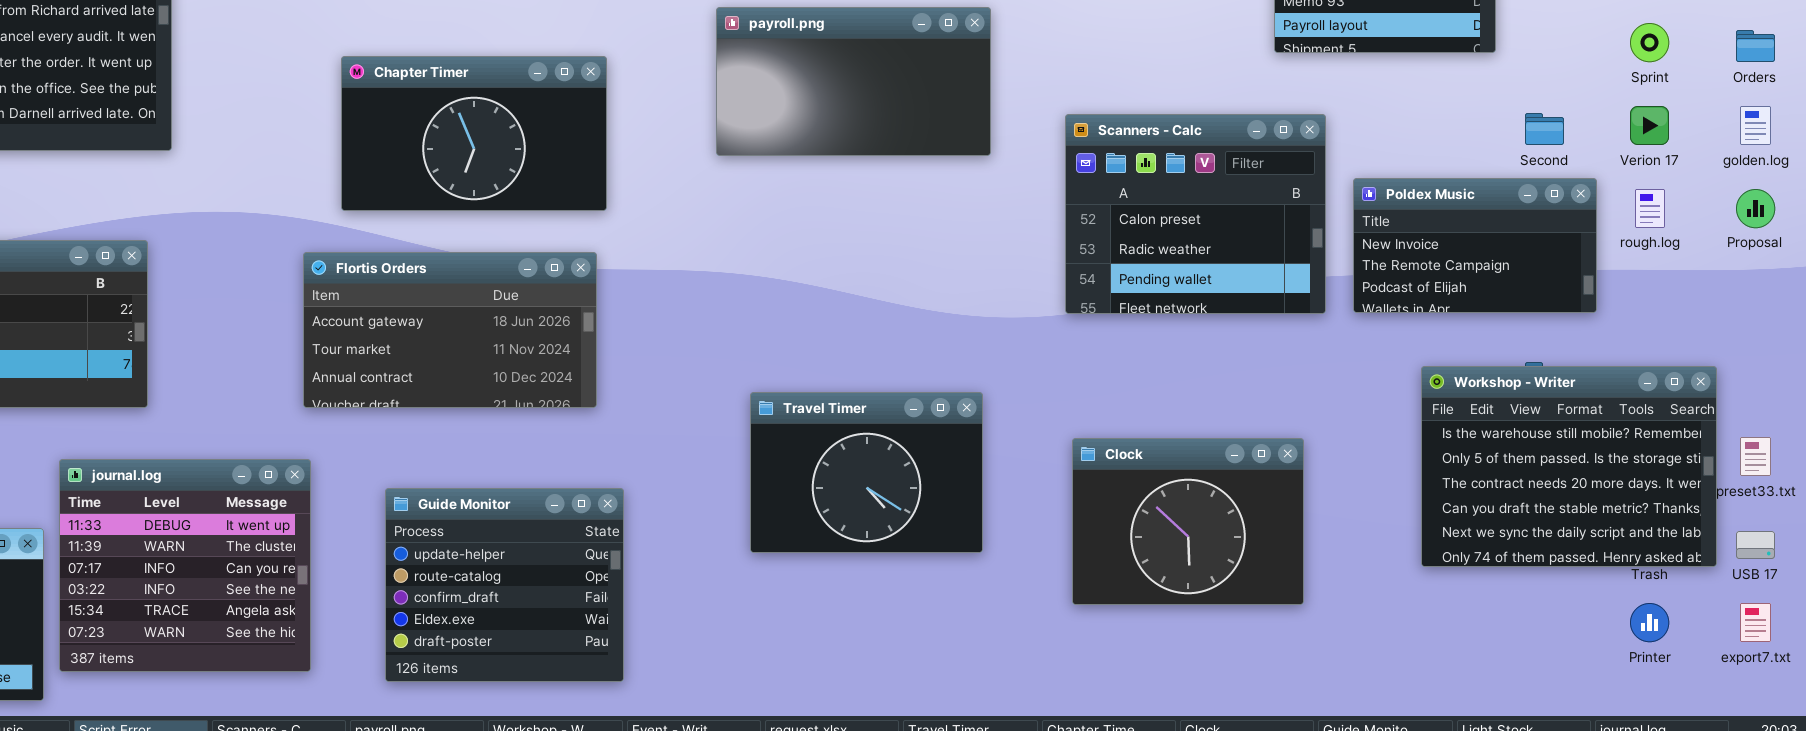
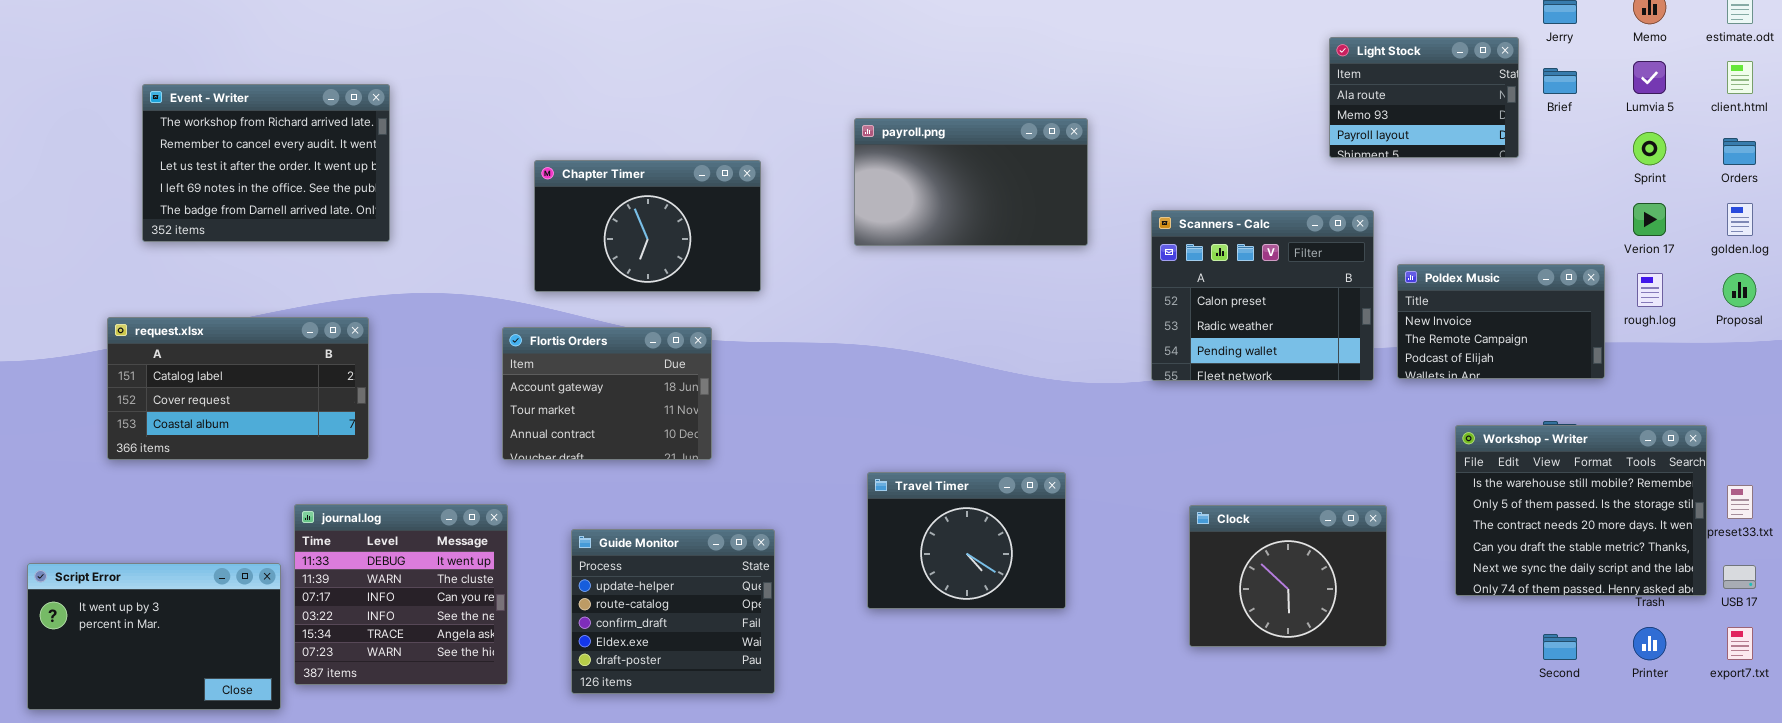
Second: [1525,113,1564,145] -> [1543,634,1577,660], moved
Flortis Orders: [303,252,597,408] -> [502,327,712,460], resized
Travel Timer: [750,392,983,553] -> [867,472,1066,609], moved
Clock: [1072,438,1304,605] -> [1189,505,1387,647], moved

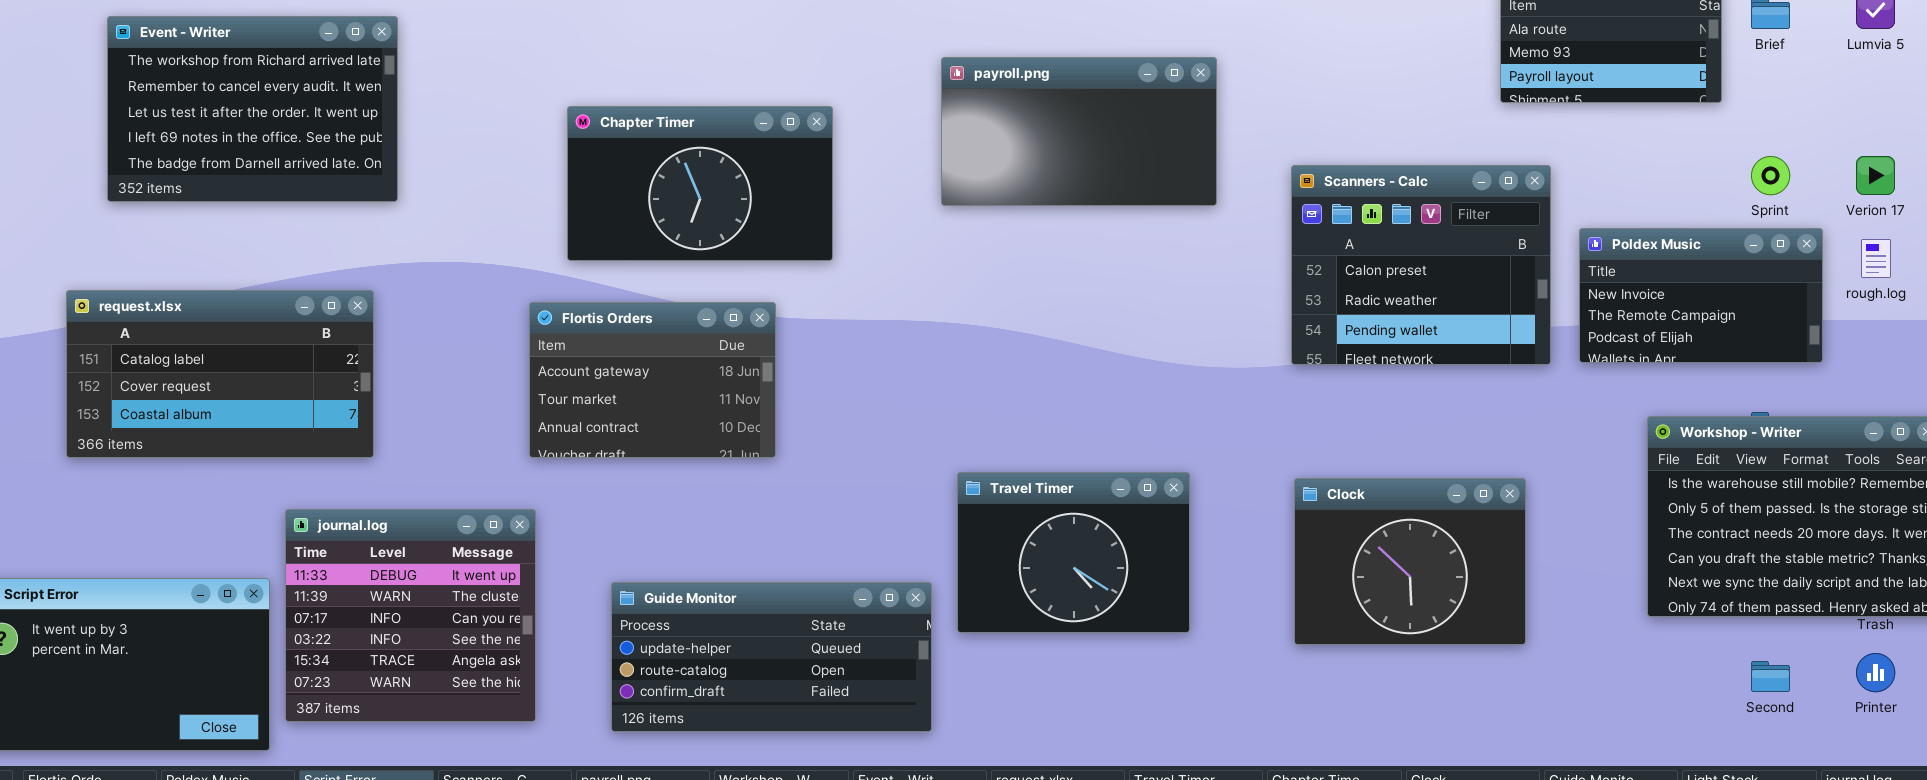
Sprint: [1633,132,1666,165] -> [1751,156,1790,195], moved
Clock: [1189,505,1387,647] -> [1294,478,1526,645], moved
Guide Monitor: [571,529,775,694] -> [611,582,932,732], resized

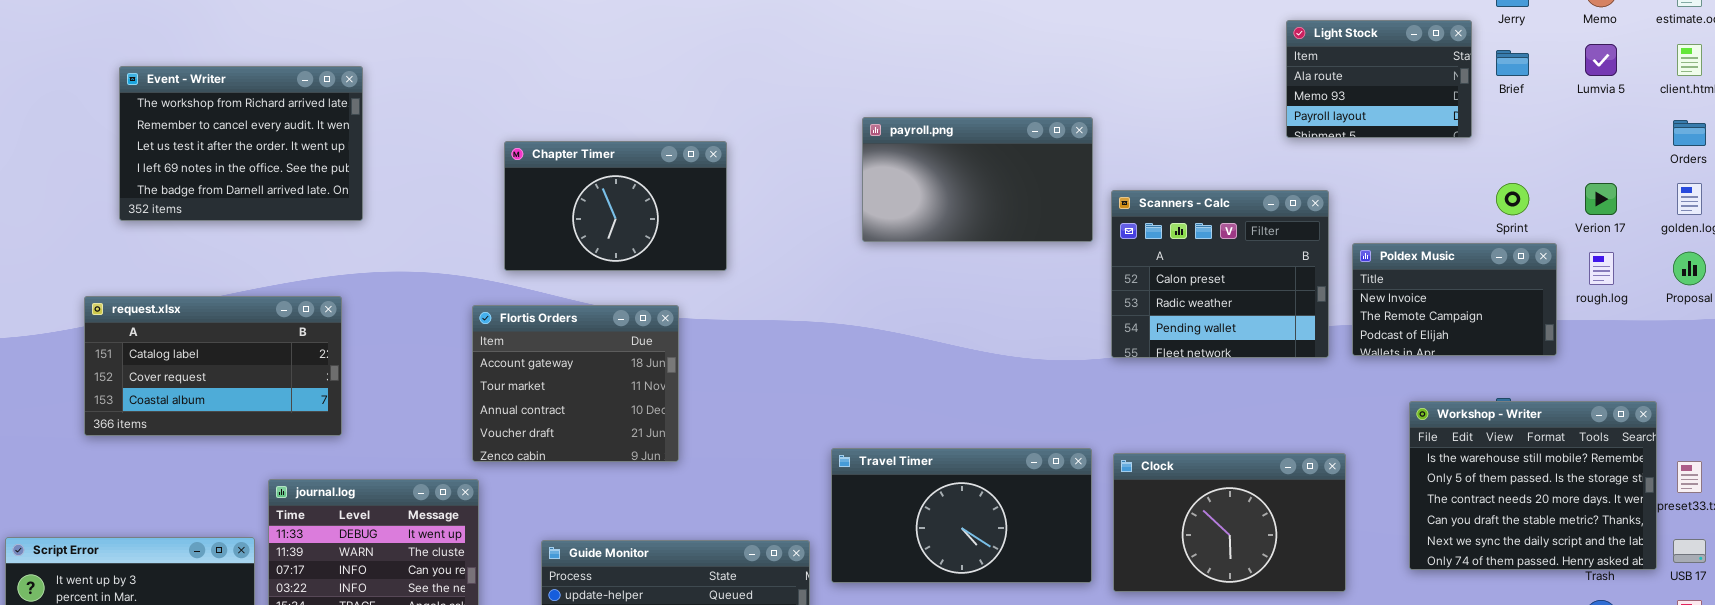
payroll.png: [941,57,1217,206] -> [862,117,1093,242], moved
Flortis Orders: [529,302,776,458] -> [472,305,679,462], resized
Travel Timer: [957,472,1190,633] -> [831,448,1092,583], resized
Clock: [1294,478,1526,645] -> [1113,453,1346,592], resized

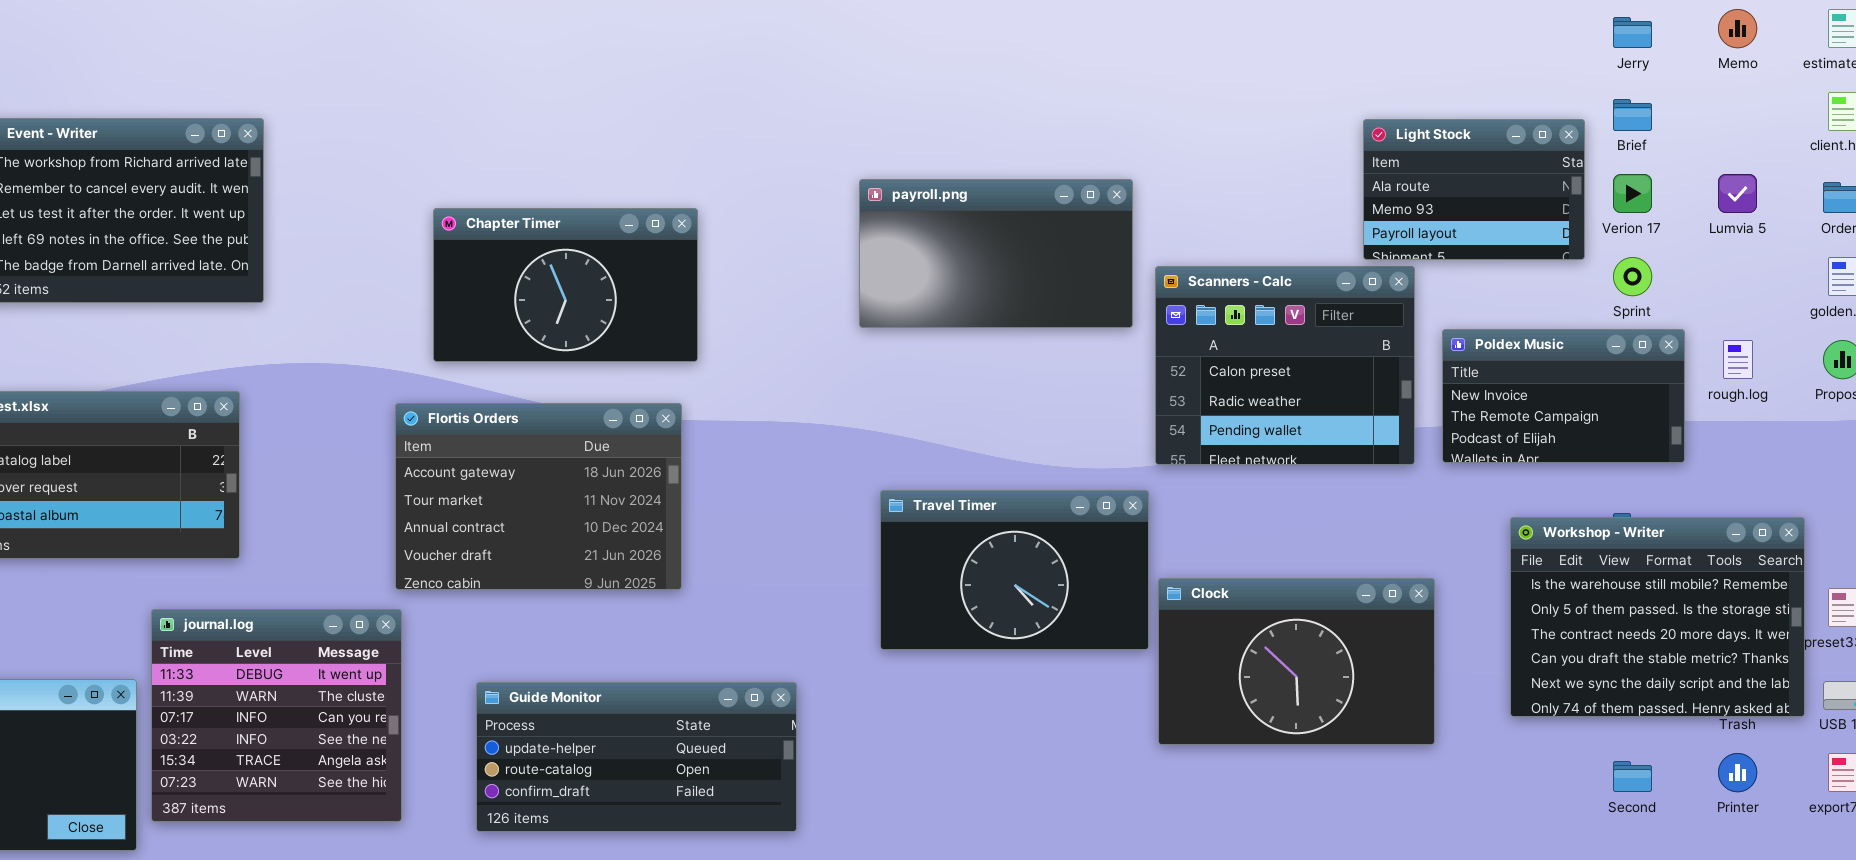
Light Stock: [1286,20,1472,138] -> [1363,119,1585,260], moved
Lumvia 5: [1585,44,1617,76] -> [1718,174,1757,213], moved
Verion 17: [1585,183,1617,215] -> [1613,174,1652,213], moved
Flortis Orders: [472,305,679,462] -> [395,403,682,590], resized
Travel Timer: [831,448,1092,583] -> [880,490,1149,650], moved, resized

